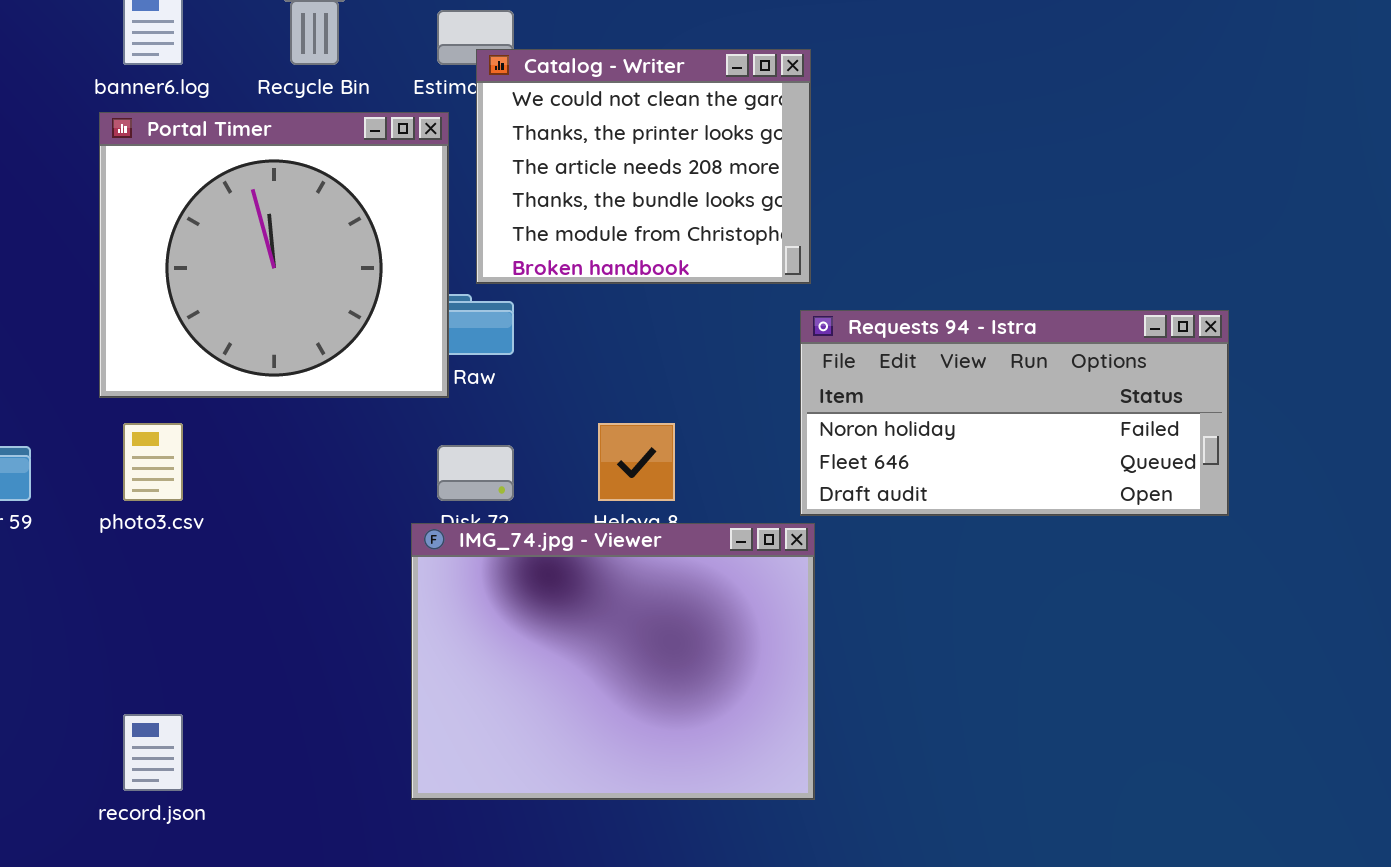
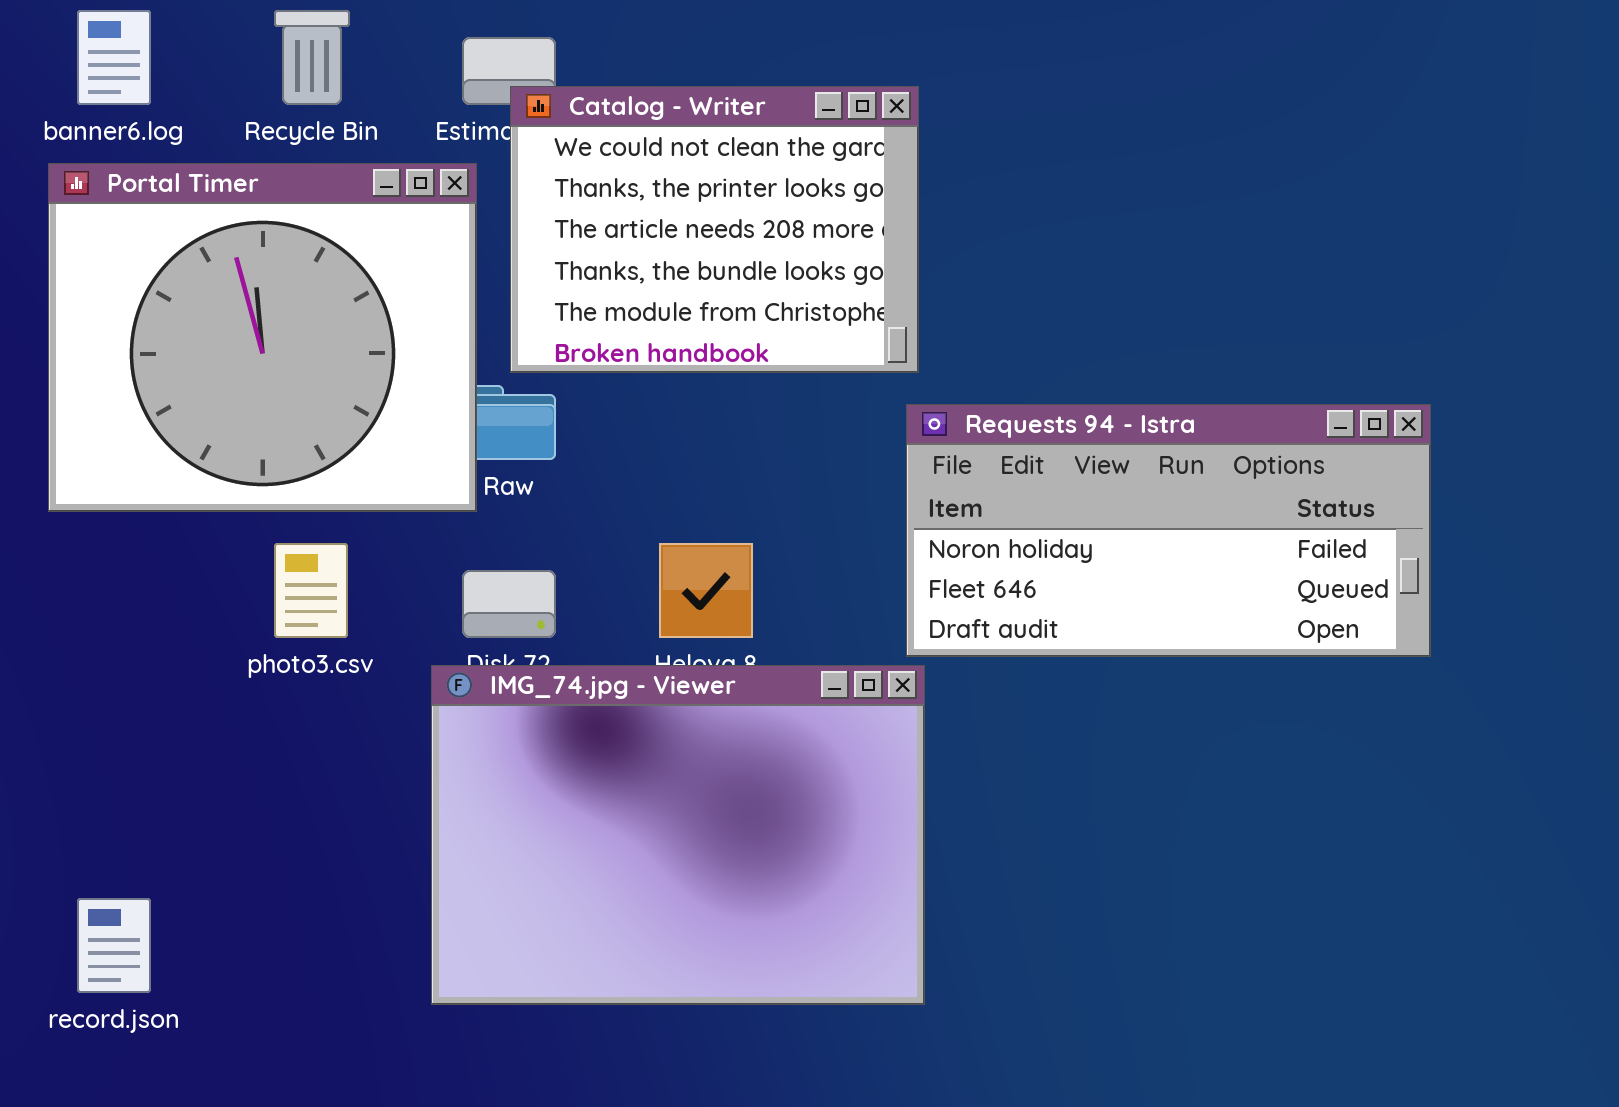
photo3.csv: [123,423,183,501] -> [274,543,348,638], moved

